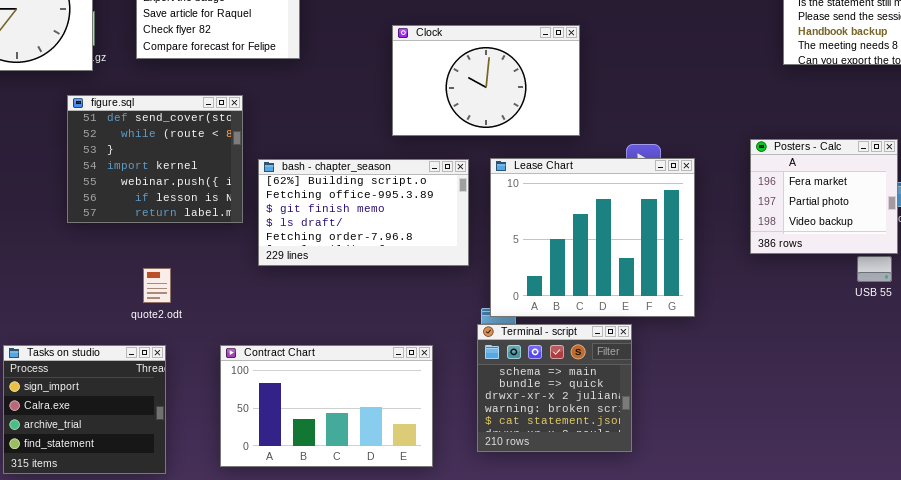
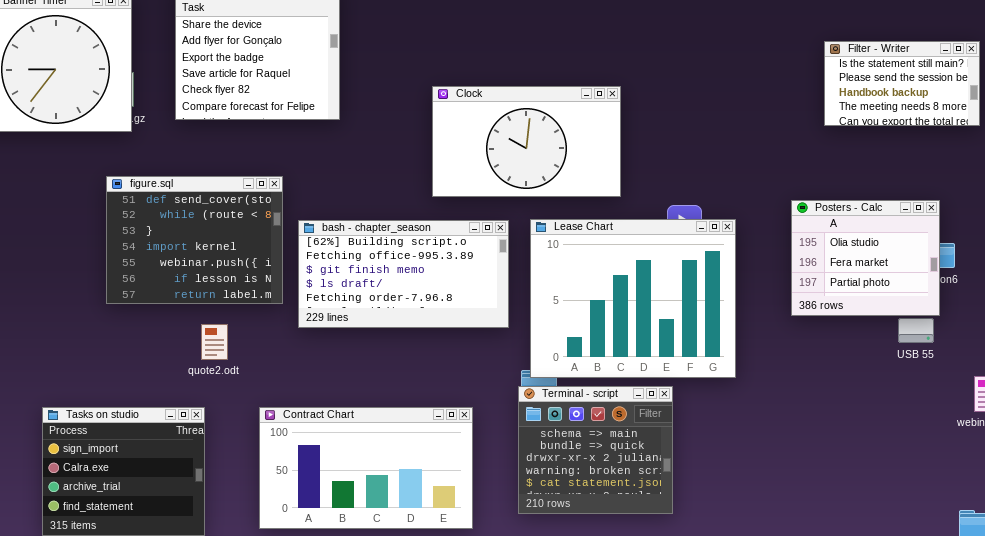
figure.sql: [67,95,243,223] -> [106,176,283,304], moved
Posters - Calc: [750,139,898,254] -> [791,200,940,316], scrolled up 1 row
quote2.odt: [143,268,171,303] -> [201,324,228,360], moved

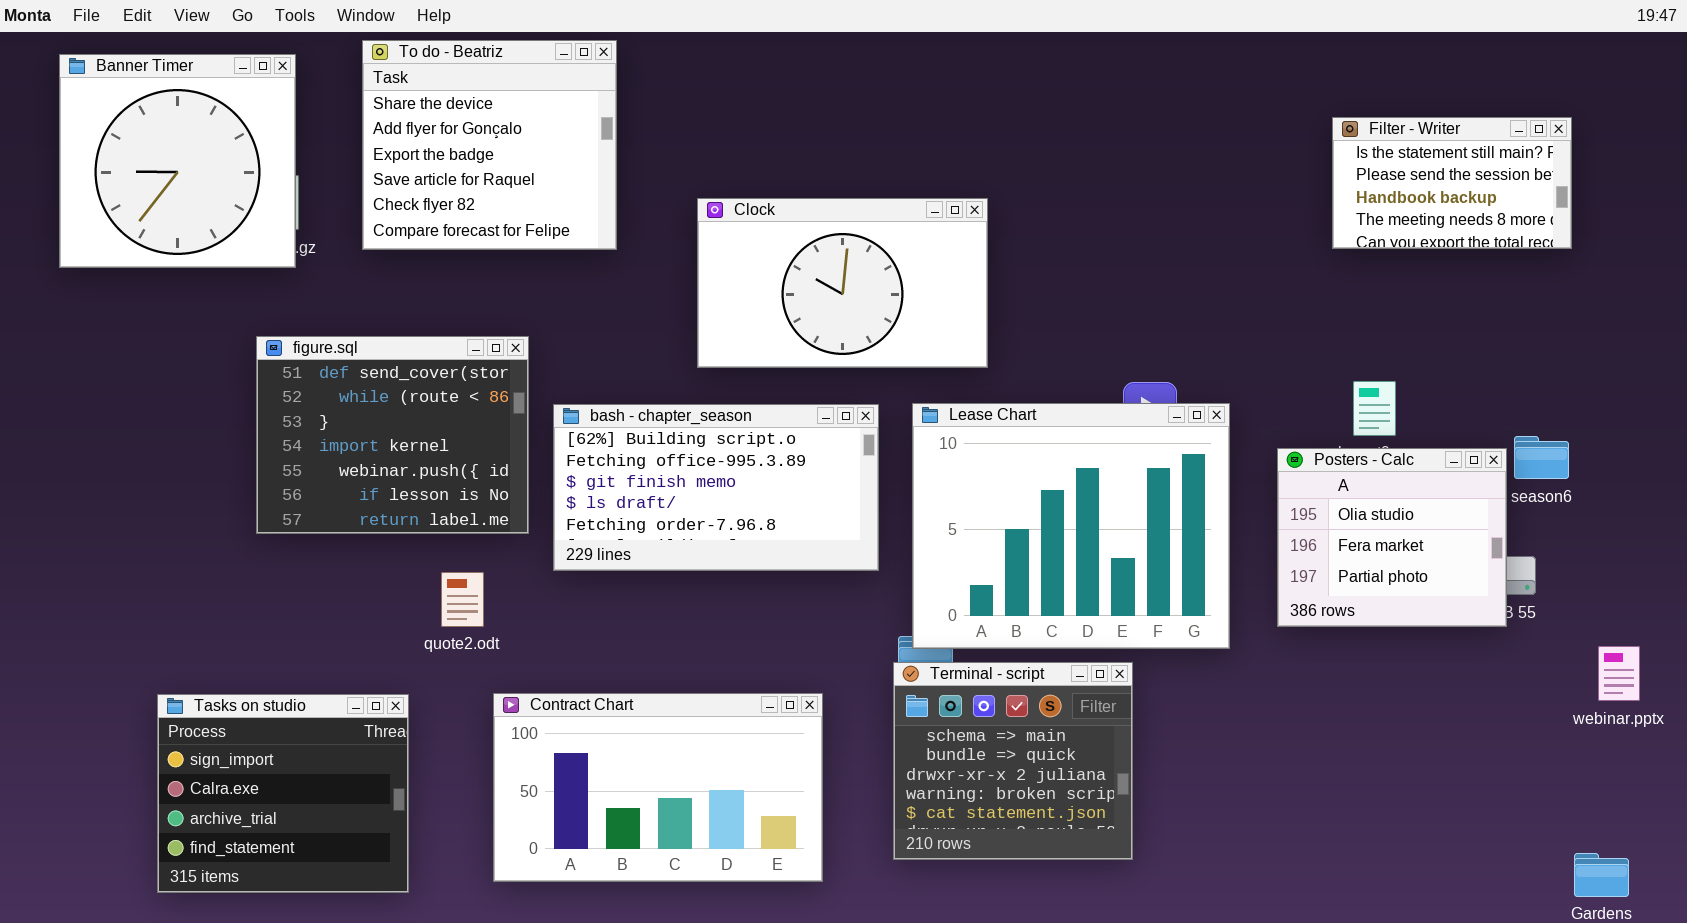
Filter - Writer: [824,41,980,126] -> [1332,117,1572,249], moved
Clock: [432,86,621,197] -> [697,198,988,368], moved
Posters - Calc: [791,200,940,316] -> [1277,448,1507,627], moved
quote2.odt: [201,324,228,360] -> [441,572,484,627], moved

